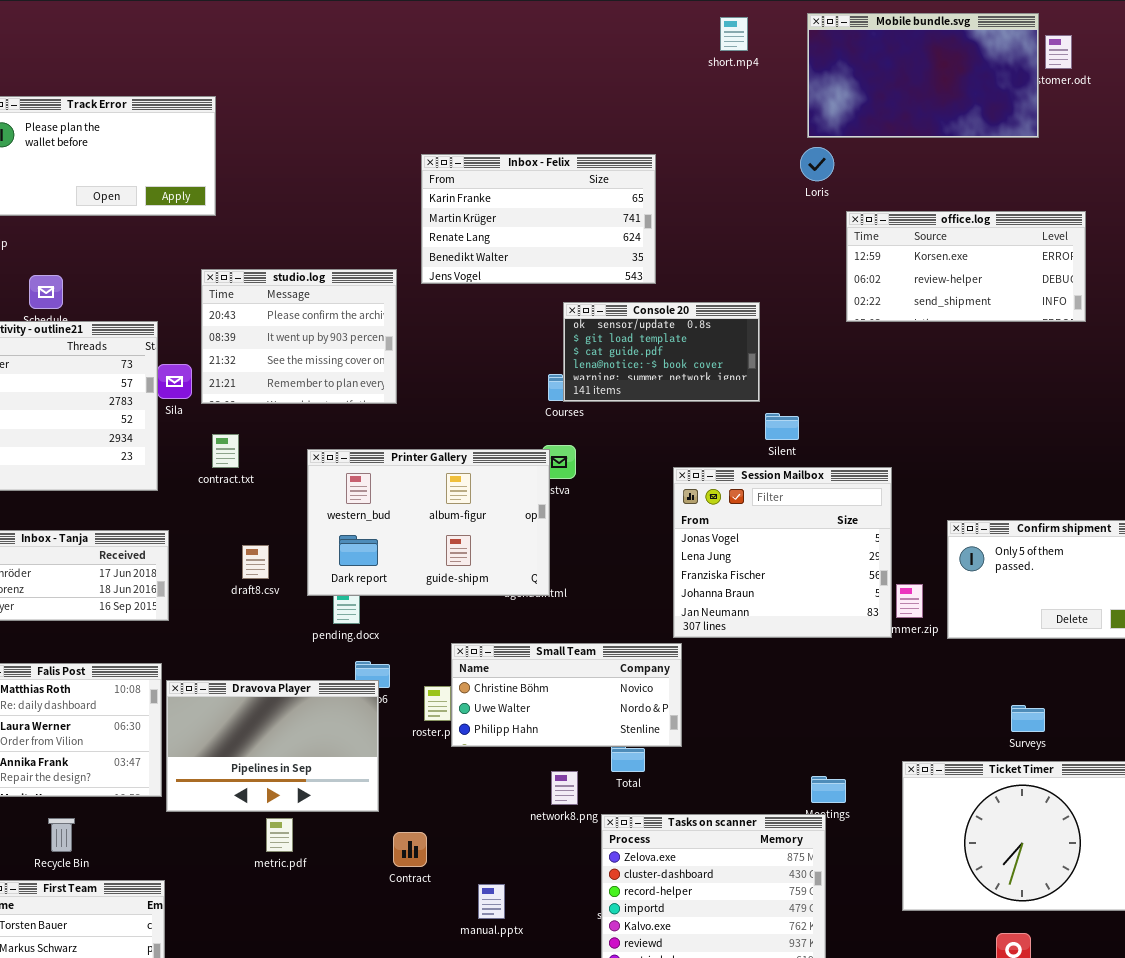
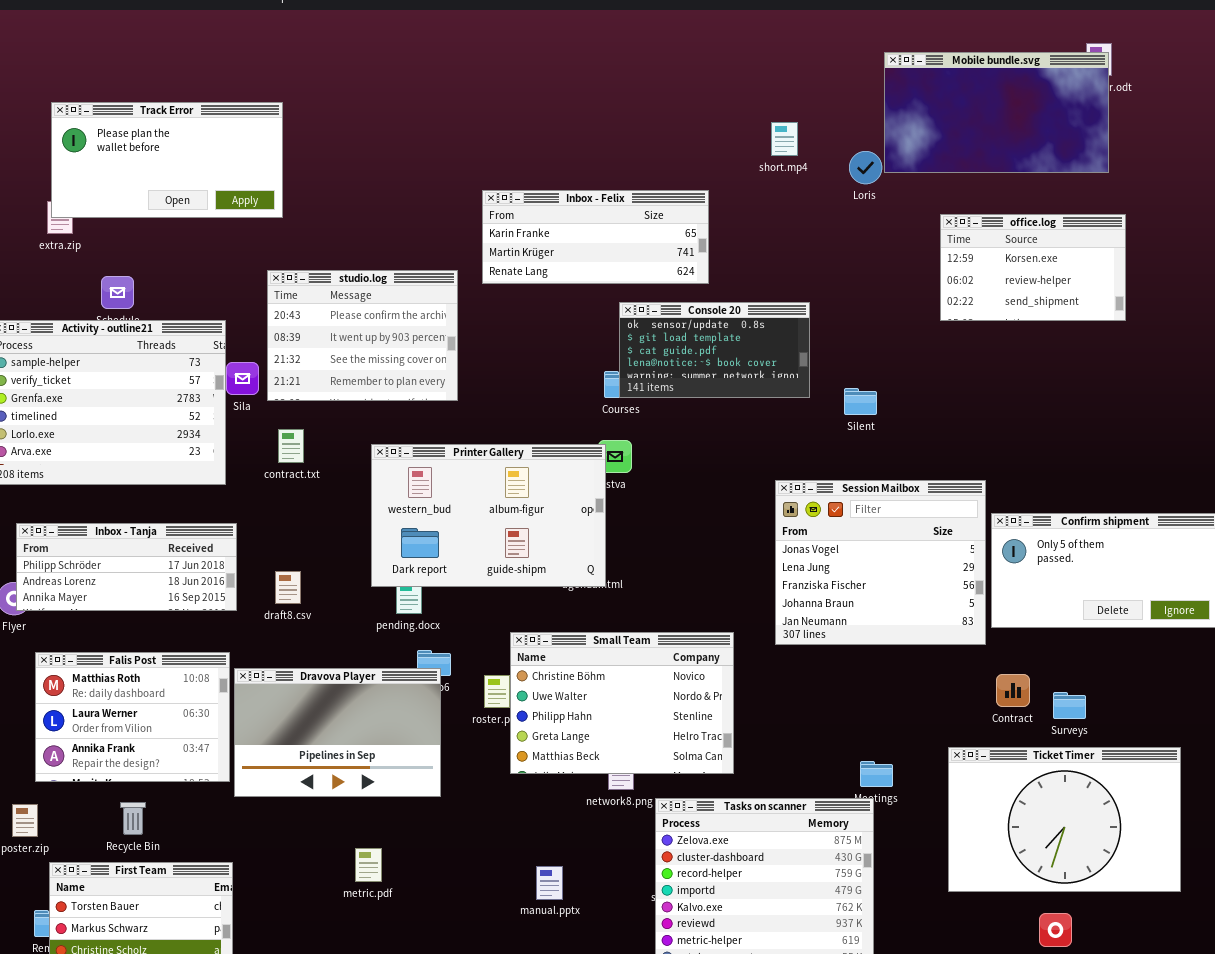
Mobile bundle.svg: [807,13,1039,138] -> [884,52,1109,173], moved
short.mp4: [720,17,748,51] -> [771,122,798,156], moved
Inbox - Felix: [421,154,656,284] -> [482,190,709,284], resized
office.log: [846,211,1086,322] -> [940,214,1126,321], resized
Silent: [765,413,799,440] -> [844,388,877,415], moved
Session Mailbox: [673,467,892,638] -> [775,480,986,645], moved
draft8.csv: [242,545,269,579] -> [275,571,301,604], moved
Small Team: [451,643,682,747] -> [510,632,734,774], resized
metric.pdf: [266,818,293,852] -> [355,848,382,882], moved
Contract: [393,832,427,867] -> [996,674,1030,707], moved

